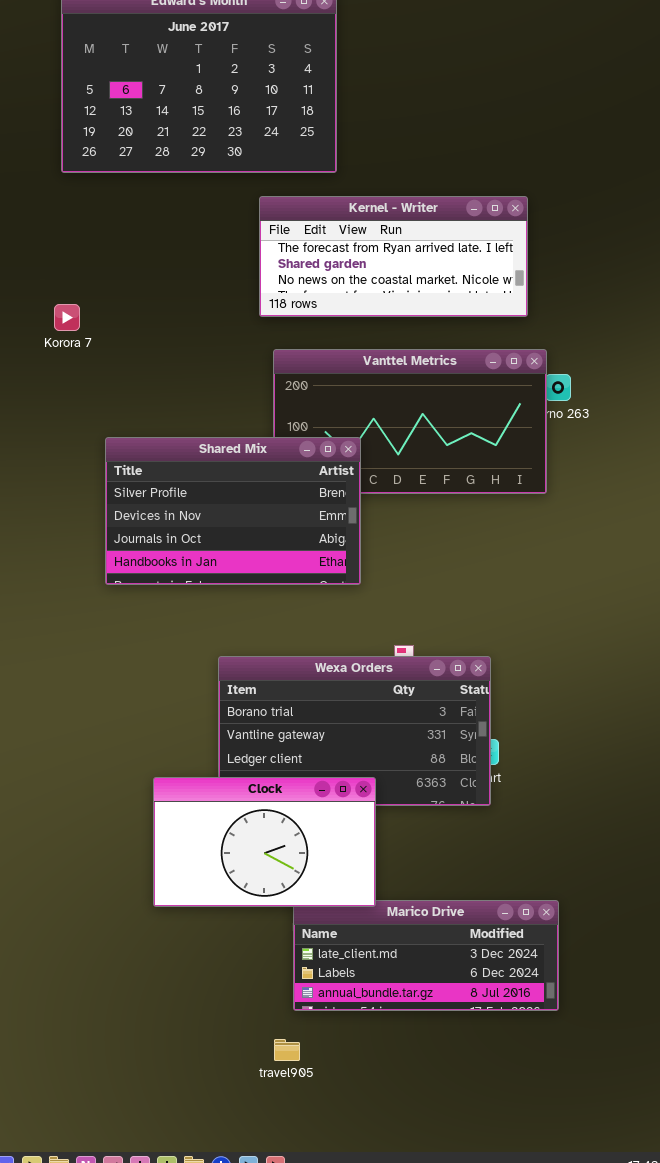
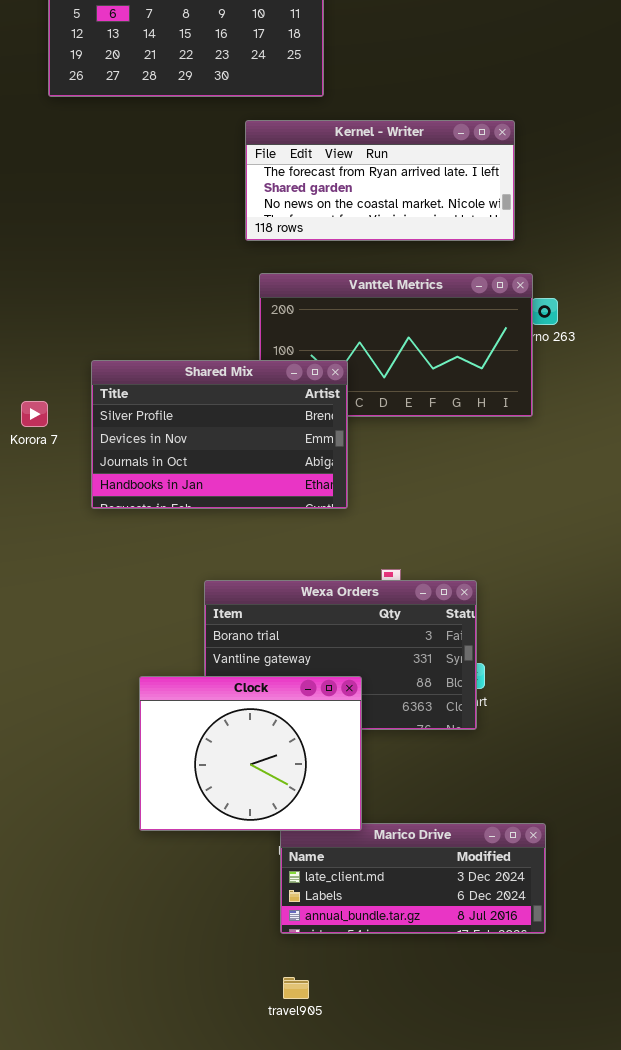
Korora 7: [54,304,80,331] -> [21,401,48,427], moved
Clock: [153,777,376,907] -> [139,676,362,831], resized
travel905: [274,1039,300,1061] -> [283,977,309,999], moved

